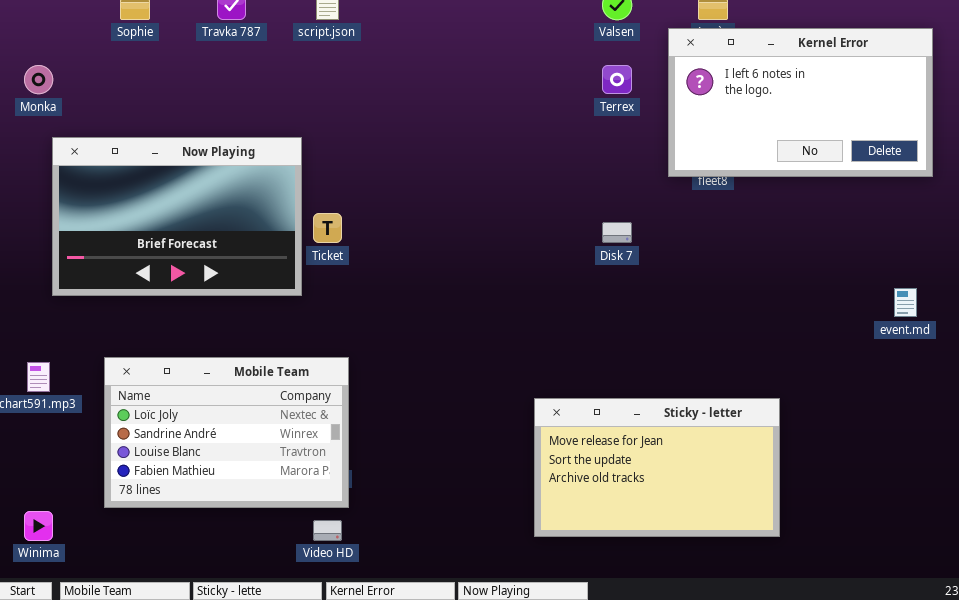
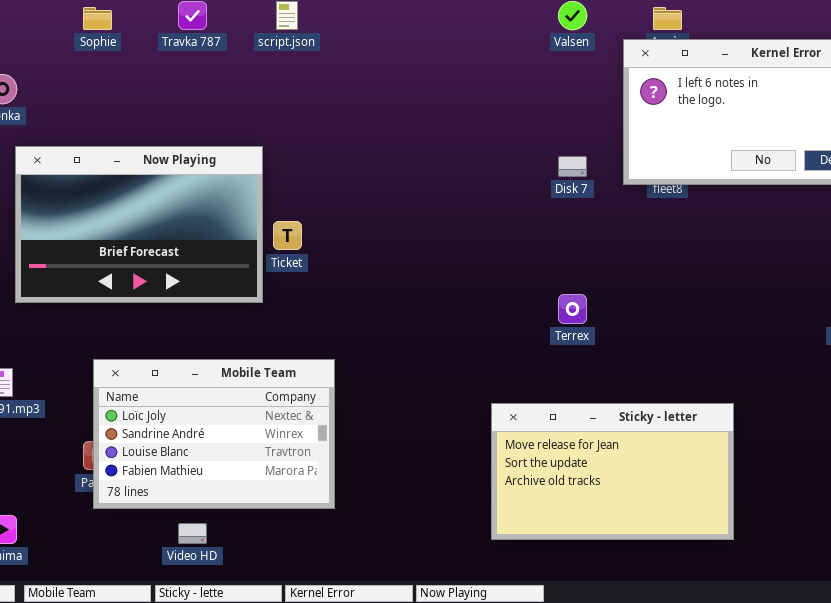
Terrex: [602,65,632,94] -> [558,294,587,324], moved
Disk 7: [602,222,632,243] -> [558,156,587,177], moved
Mobile Team: [104,357,349,508] -> [93,359,335,509], moved
Video HD: [313,520,342,541] -> [178,523,207,544], moved

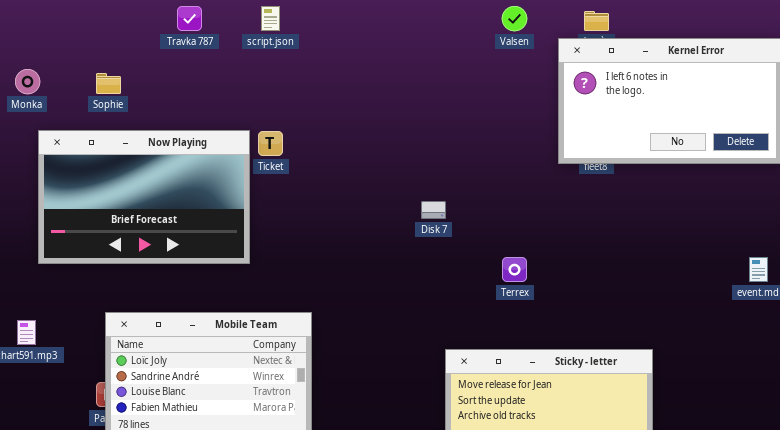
Sophie: [83,7,112,30] -> [96,73,121,94], moved
Disk 7: [558,156,587,177] -> [421,201,446,219], moved
Ticket: [273,221,302,250] -> [258,131,283,156], moved

